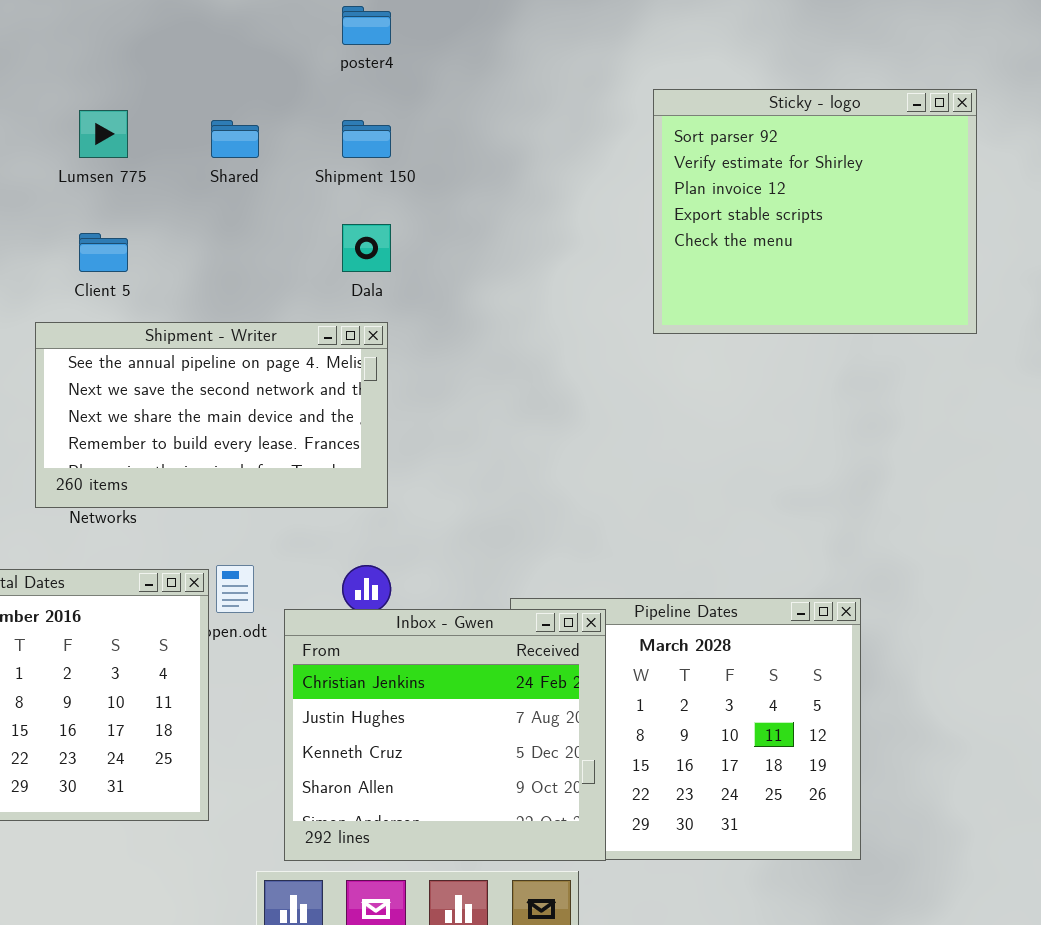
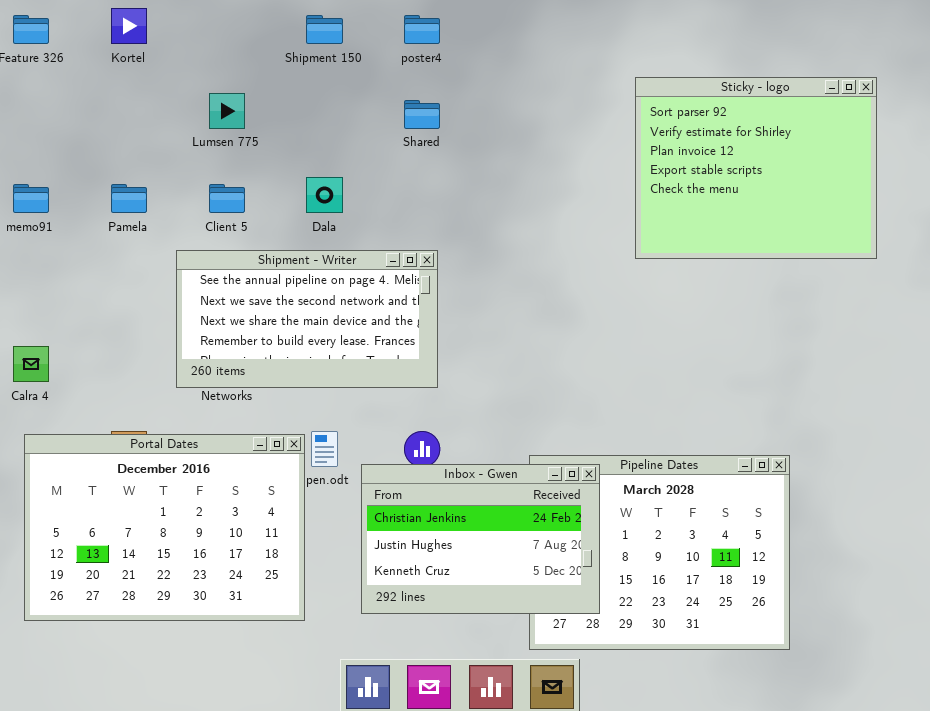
Shared: [211,120,259,158] -> [404,100,440,129], moved
Shipment 150: [342,120,391,158] -> [306,15,343,44], moved
Dala: [342,224,391,272] -> [306,177,343,213], moved
Inbox - Gwen: [284,609,606,861] -> [361,464,600,614], resized

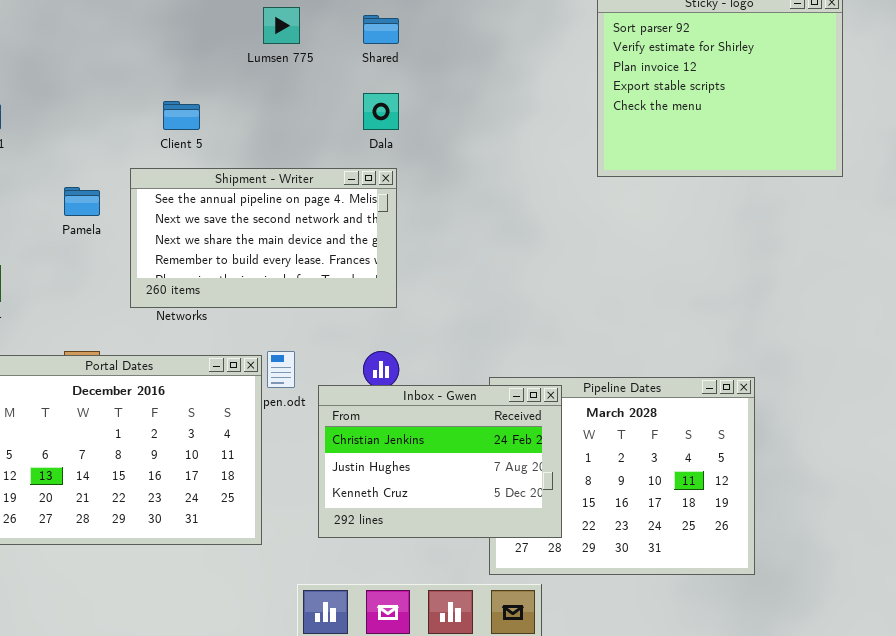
Lumsen 775: [209,93,245,129] -> [263,7,300,44], moved
Dala: [306,177,343,213] -> [363,93,399,130], moved
Pamela: [111,184,147,213] -> [64,187,100,216], moved

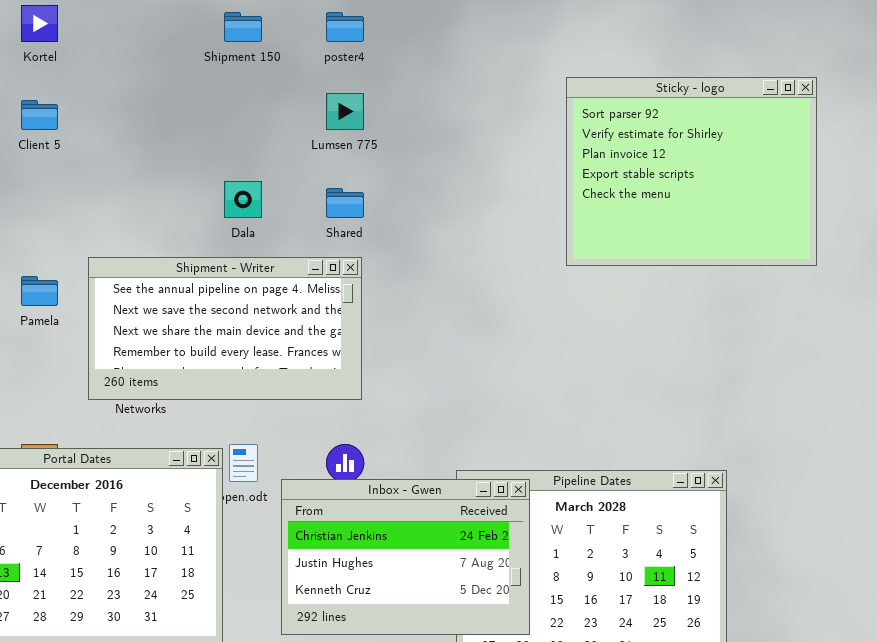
Lumsen 775: [263,7,300,44] -> [326,93,364,130], moved
Shared: [363,15,399,44] -> [326,188,364,218], moved
Dala: [363,93,399,130] -> [224,181,262,218], moved
Client 5: [163,101,200,130] -> [21,100,58,130], moved

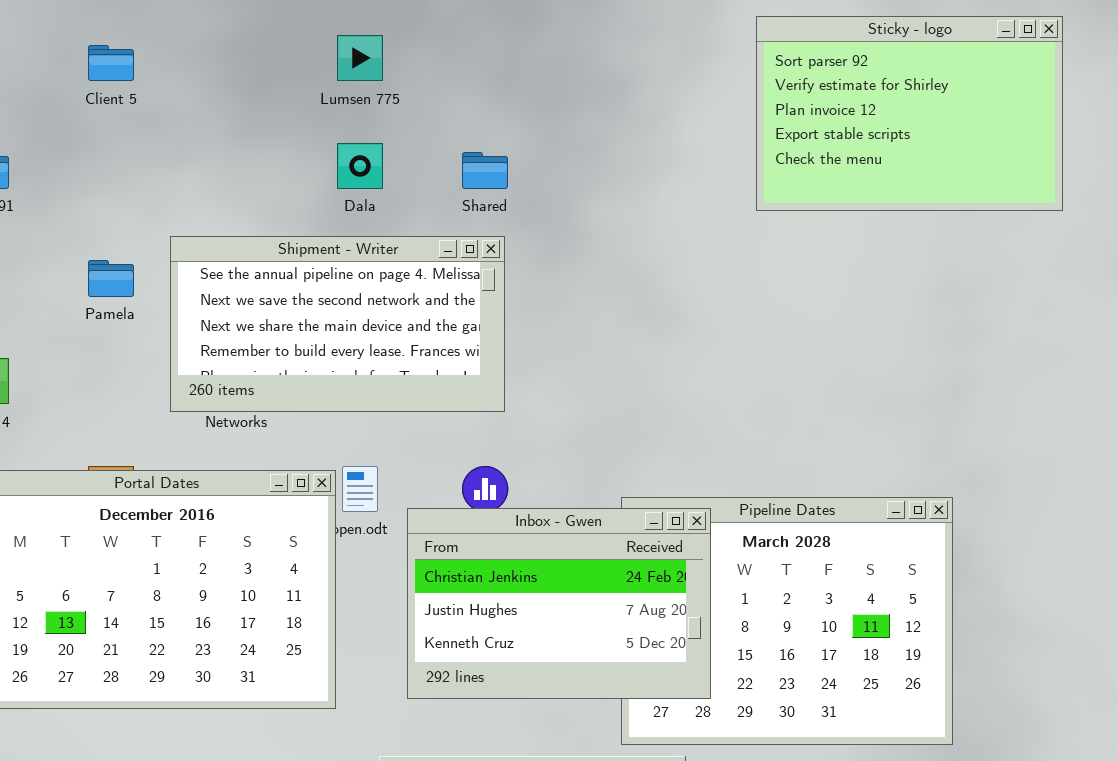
Sticky - logo: [566,77,817,266] -> [756,16,1063,211], resized
Lumsen 775: [326,93,364,130] -> [337,35,383,81], moved

